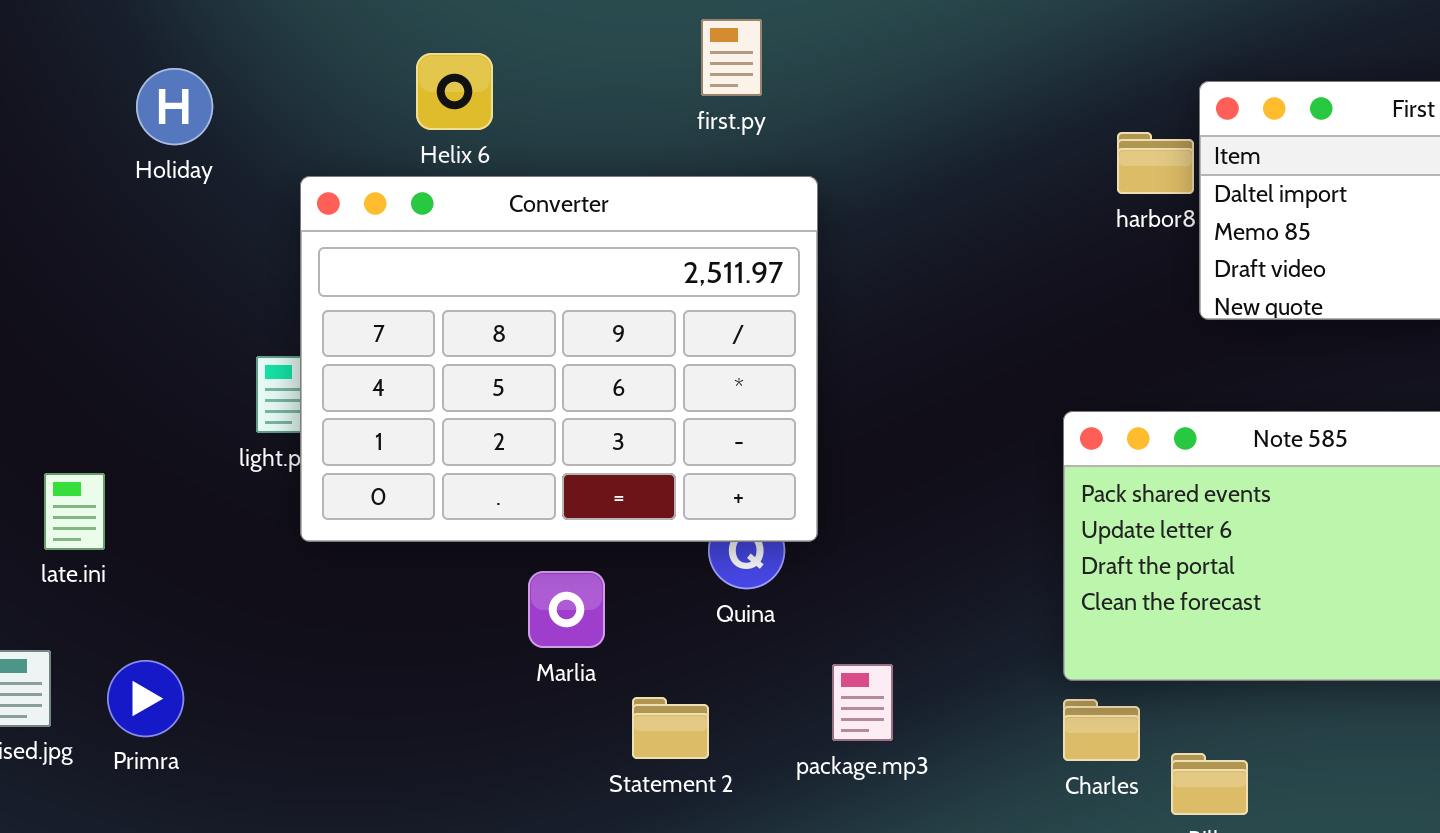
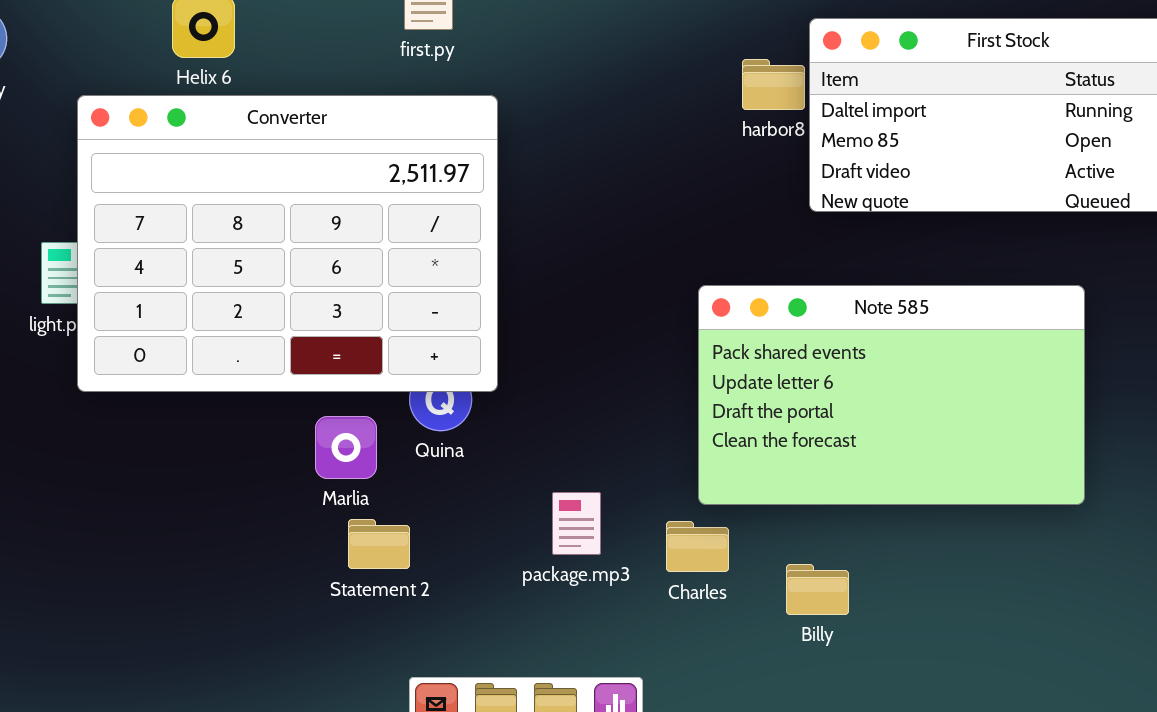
Marlia: [528,571,605,648] -> [315,416,377,479], moved
package.mp3: [832,664,893,741] -> [552,492,601,555], moved
Charles: [1063,699,1140,761] -> [666,521,729,572], moved

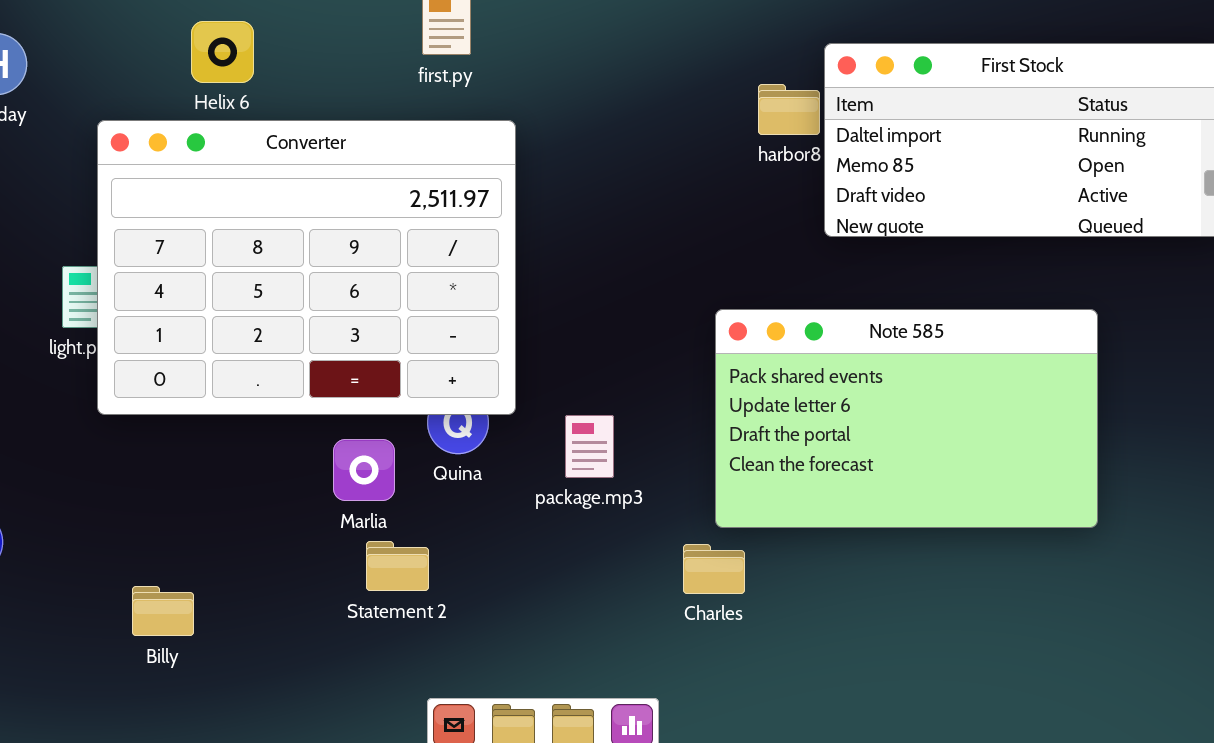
package.mp3: [552,492,601,555] -> [565,415,614,478], moved
Billy: [786,564,849,615] -> [132,586,194,636], moved

